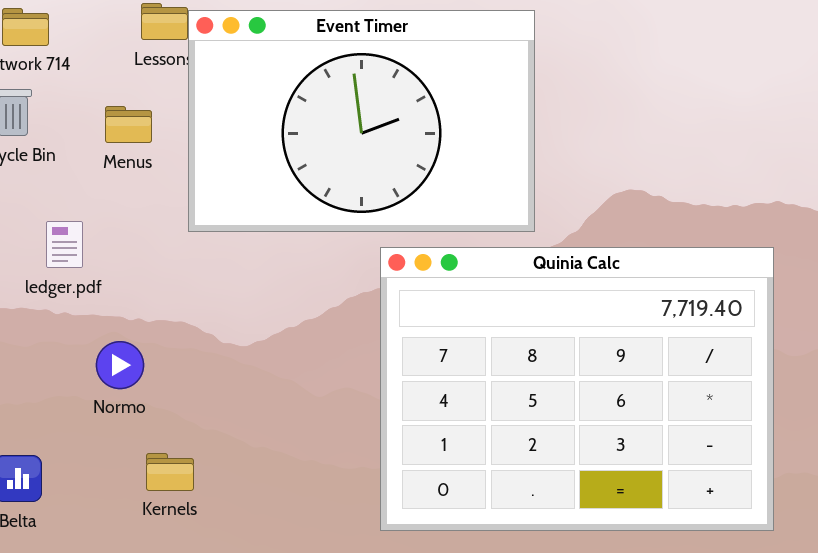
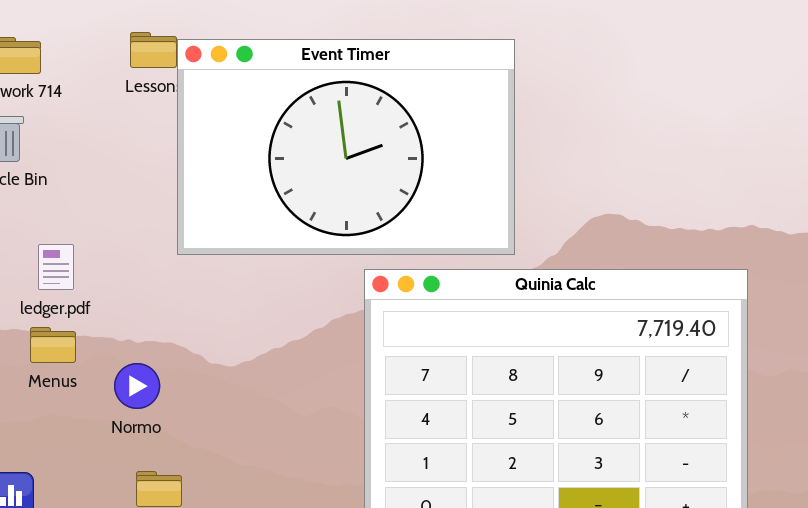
Menus: [105,106,152,143] -> [30,327,76,363], moved
Normo: [96,341,144,389] -> [114,363,160,409], moved

